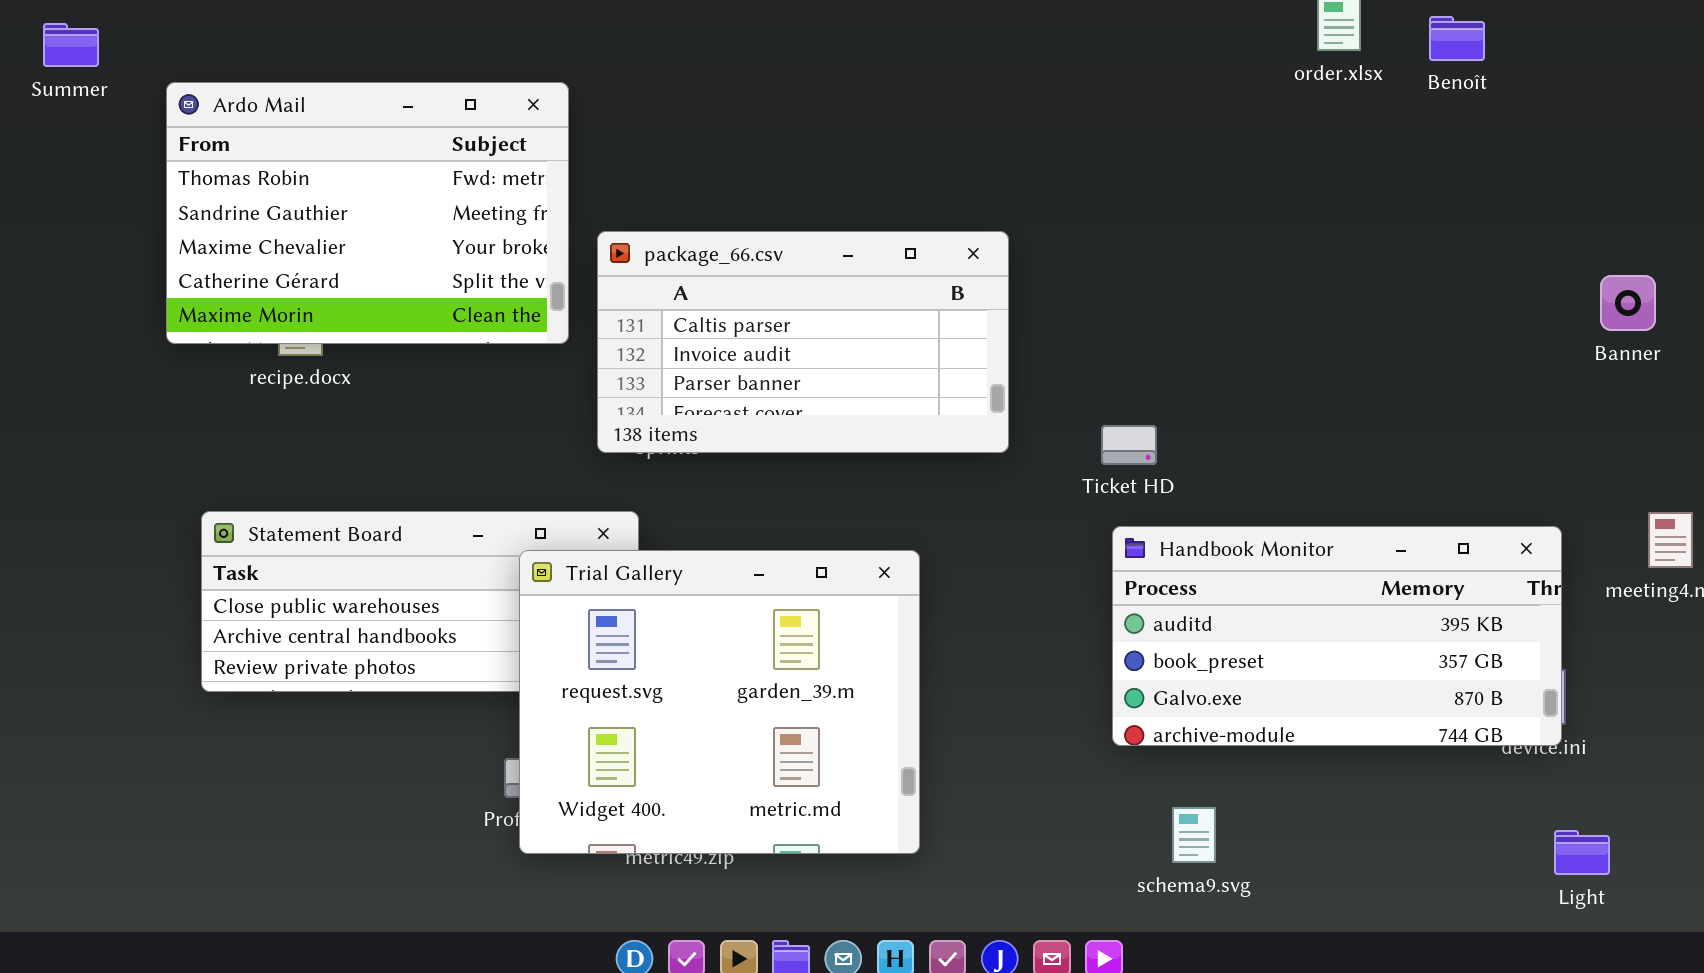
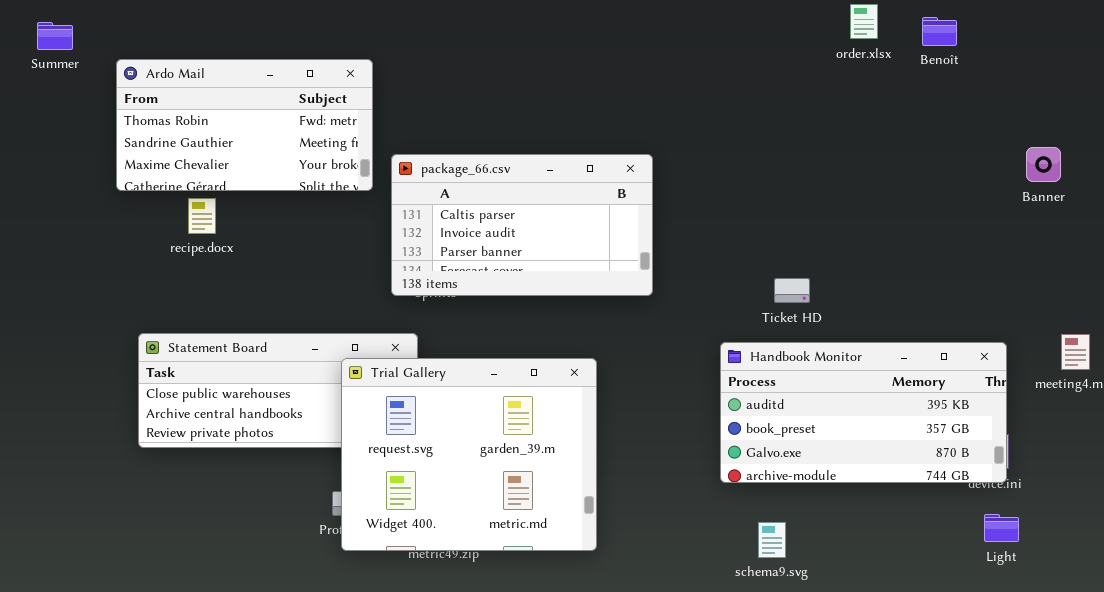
Ardo Mail: [166,82,569,344] -> [116,59,373,191], resized
Banner: [1600,275,1656,331] -> [1026,147,1061,182], moved
Ticket HD: [1101,425,1157,465] -> [774,278,810,303], moved
Light: [1554,830,1610,875] -> [984,514,1019,542], moved

